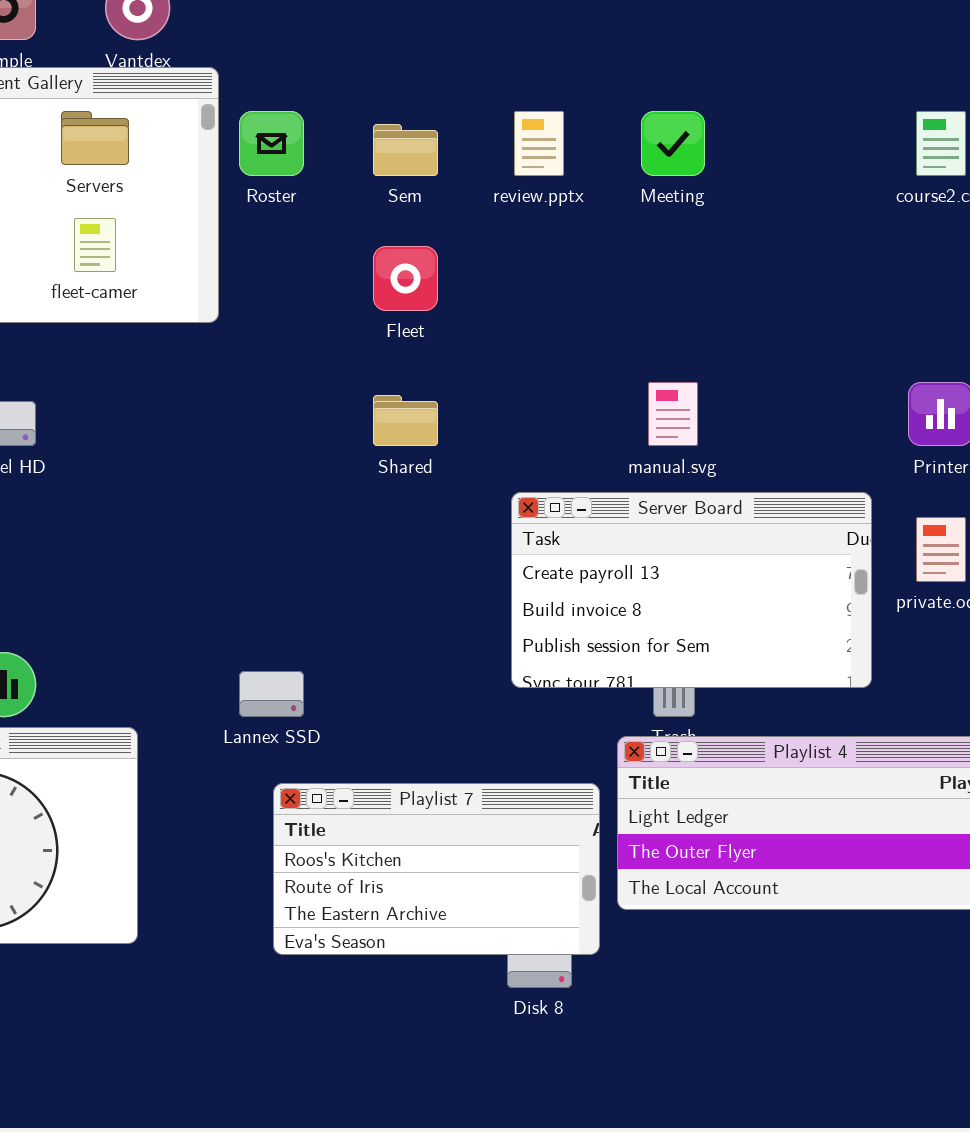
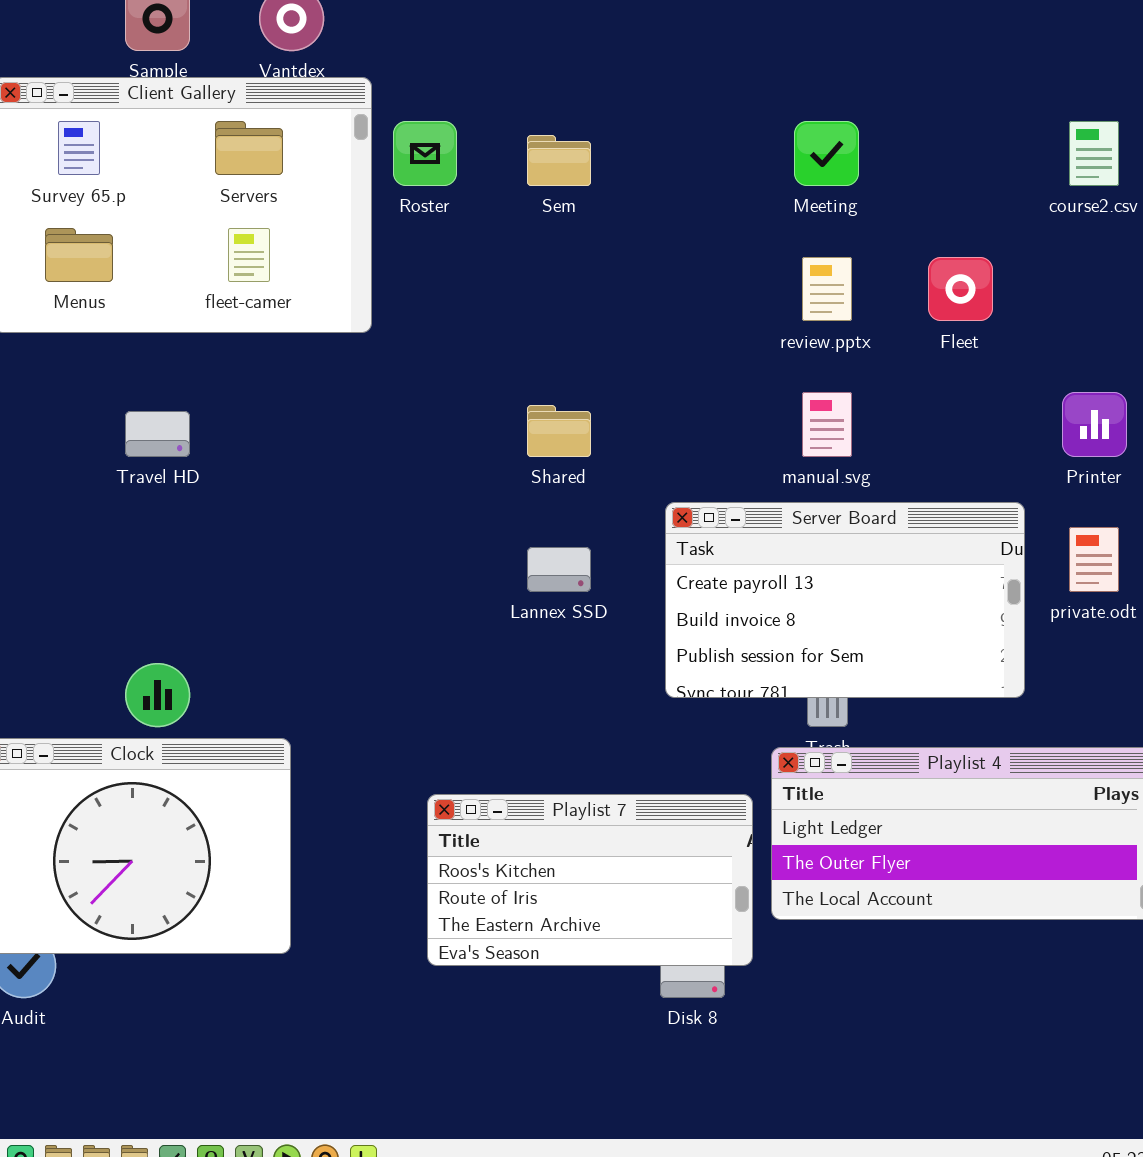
review.pptx: [514,111,564,176] -> [802,257,852,321], moved
Fleet: [373,246,438,311] -> [928,257,993,321], moved
Lannex SSD: [239,671,304,717] -> [527,547,591,592], moved

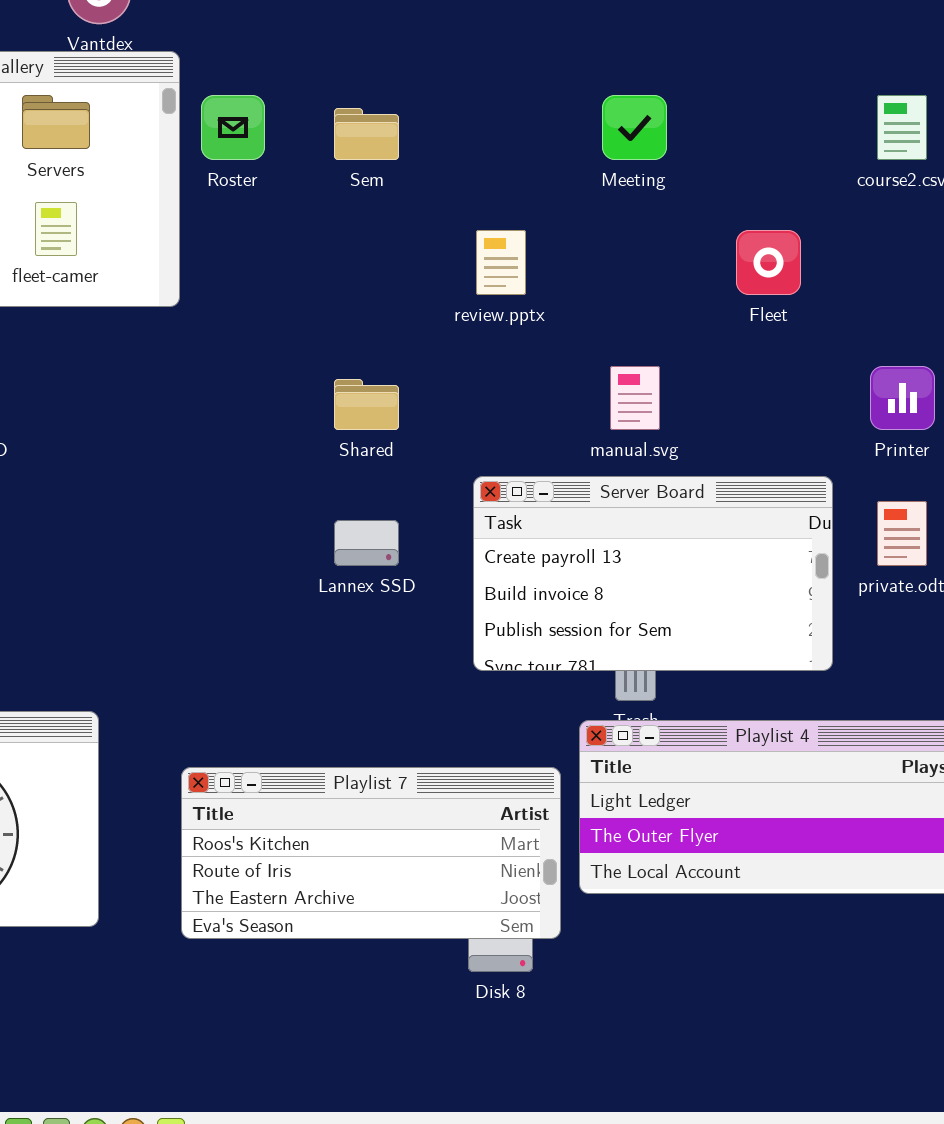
review.pptx: [802,257,852,321] -> [476,230,526,295], moved
Playlist 7: [427,794,753,966] -> [181,767,561,939], resized

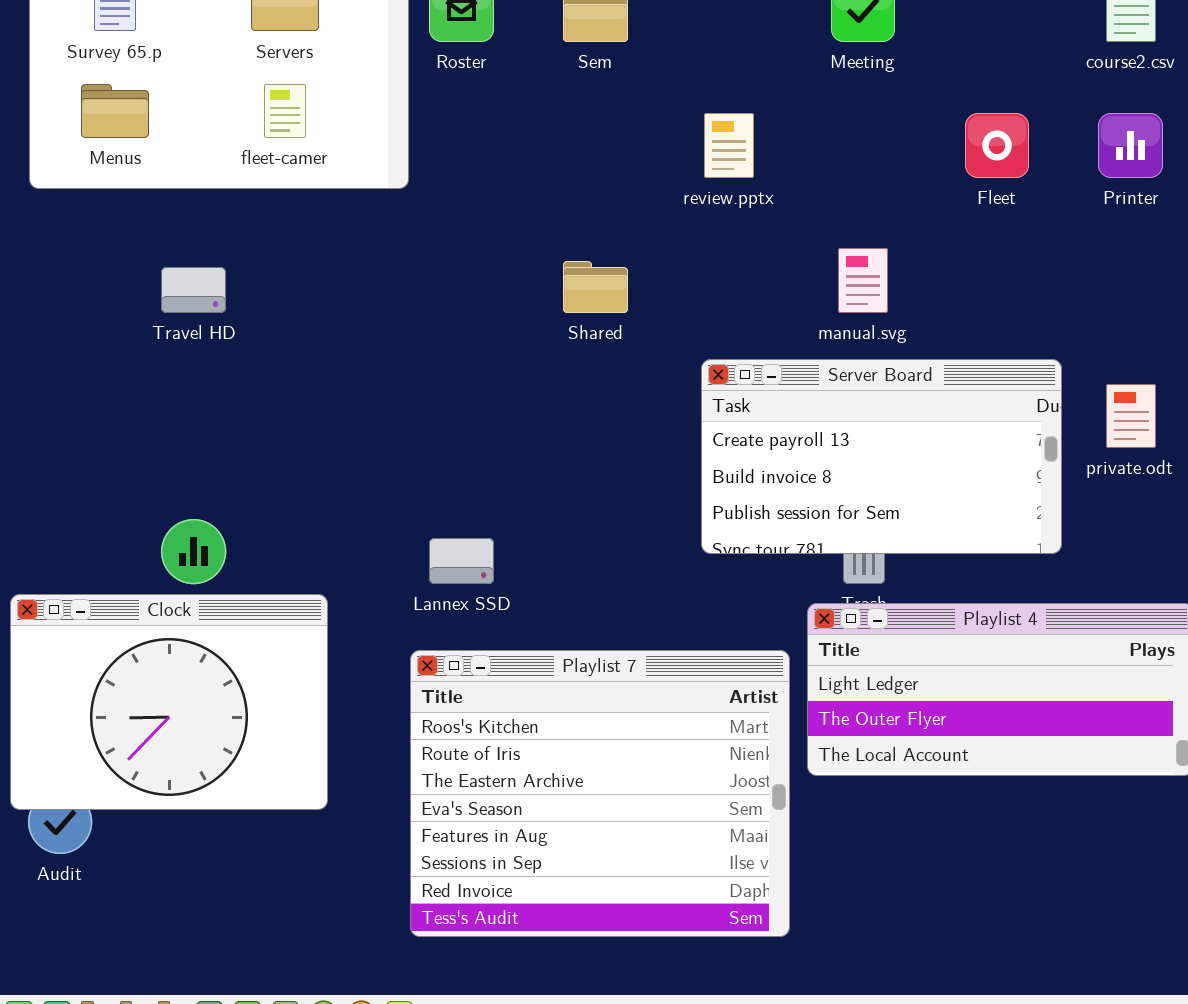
Printer: [870,366,935,430] -> [1098,113,1163,178], moved
Lannex SSD: [334,520,399,566] -> [429,538,494,584], moved
Playlist 7: [181,767,561,939] -> [410,650,790,937], resized

